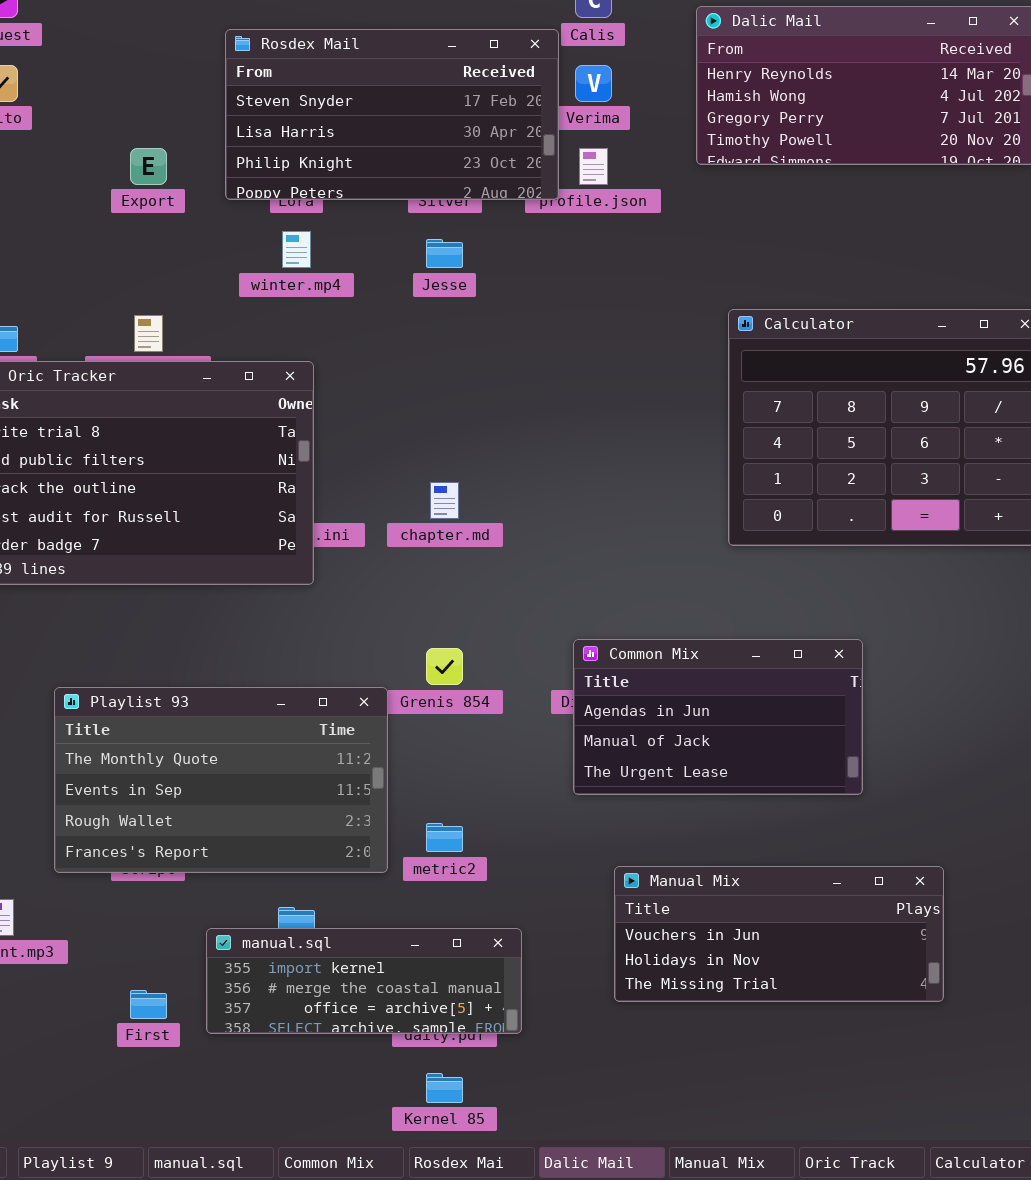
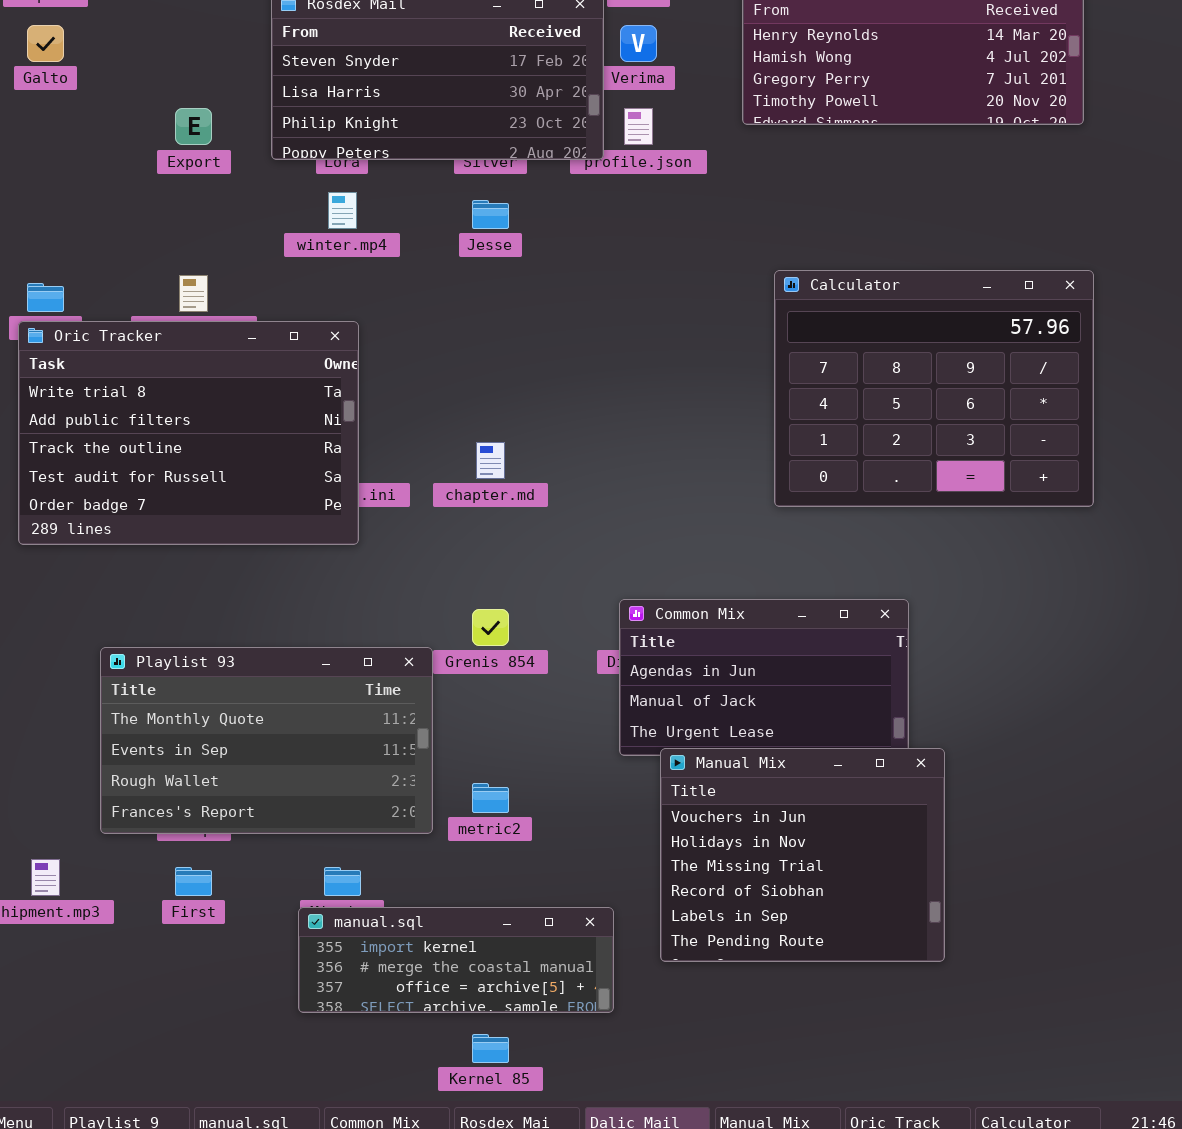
Manual Mix: [614,866,944,1002] -> [660,748,945,962], resized
manual.sql: [206,928,522,1034] -> [298,907,614,1013], moved
First: [130,990,167,1019] -> [175,867,212,896], moved

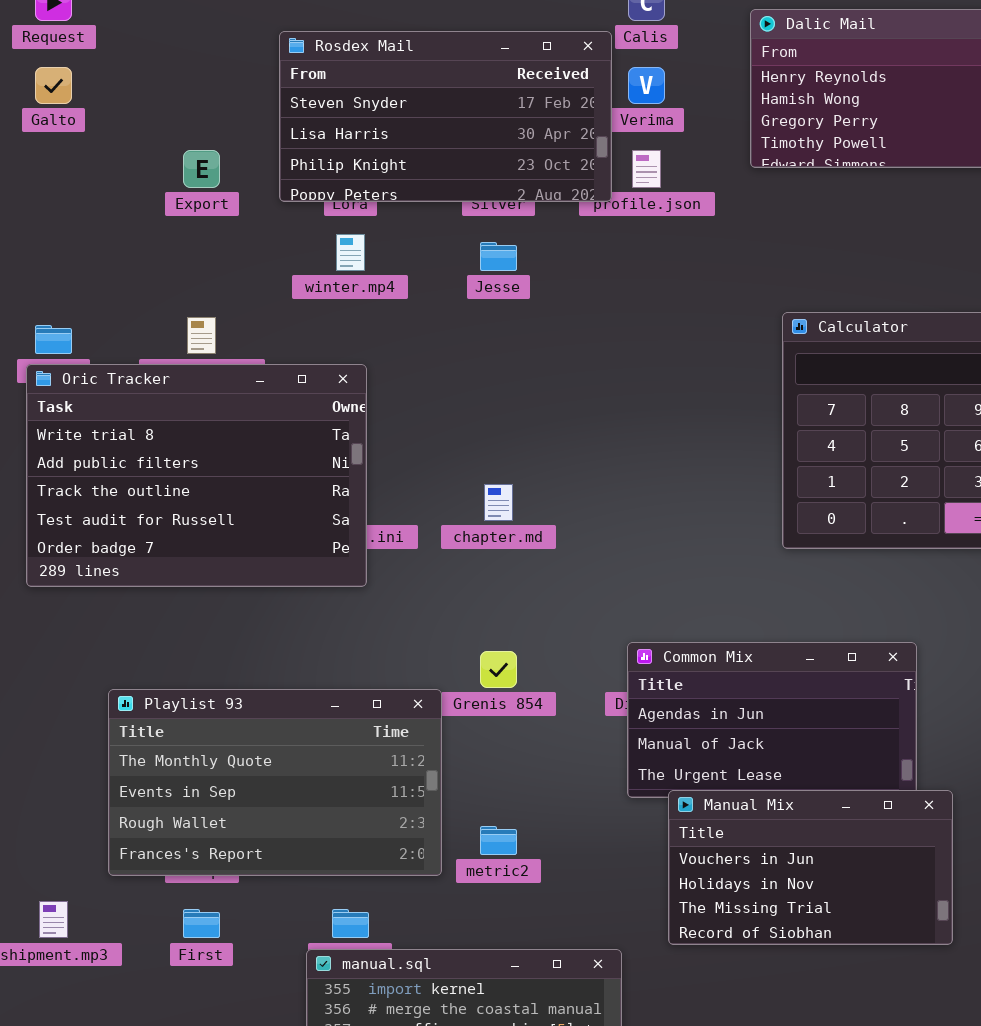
Manual Mix: [660,748,945,962] -> [668,790,953,945], resized

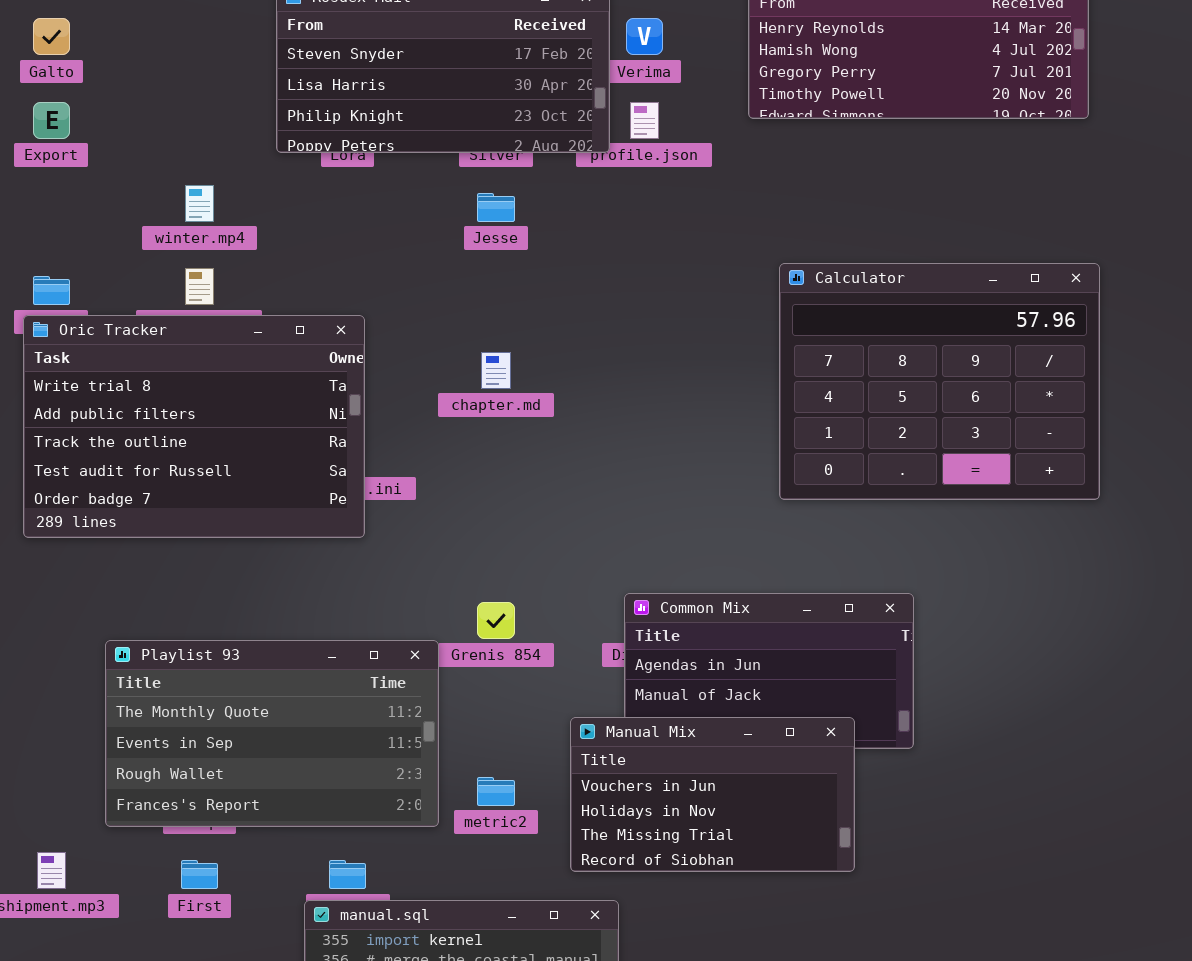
Export: [183,150,220,188] -> [33,102,70,139], moved
winter.mp4: [336,234,365,271] -> [185,185,214,222], moved
chapter.md: [484,484,513,521] -> [481,352,511,389], moved
Manual Mix: [668,790,953,945] -> [570,717,855,872], moved

